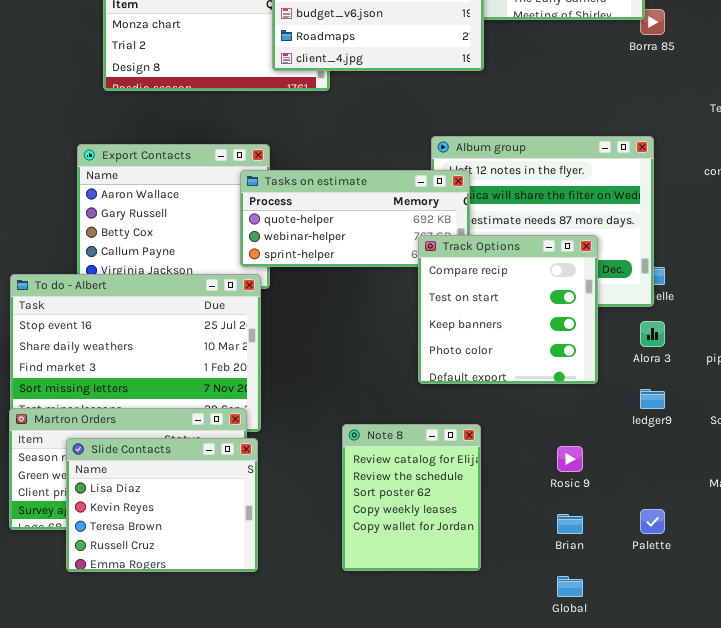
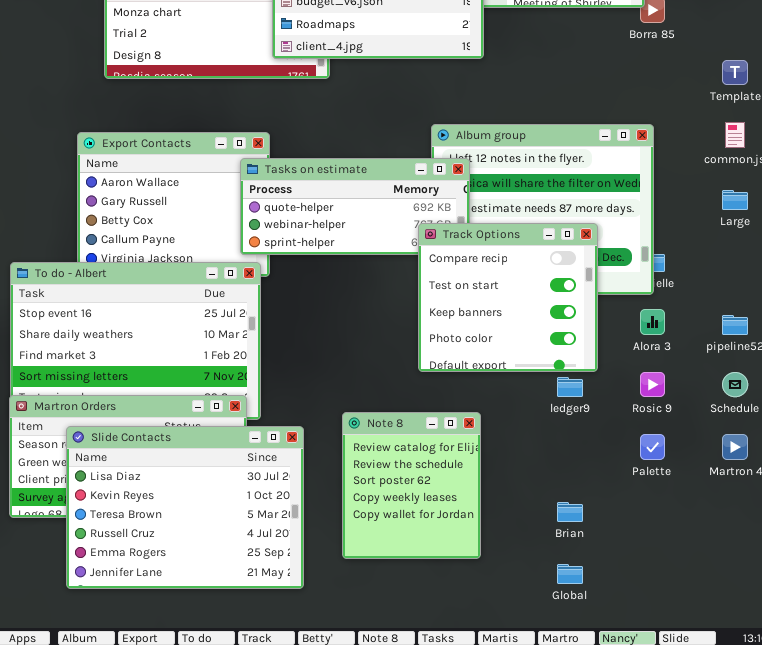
ledger9: [640,389,665,409] -> [557,377,583,397], moved
Slide Contacts: [66,438,258,572] -> [66,426,304,589], resized
Rosic 9: [557,446,583,472] -> [640,372,665,397], moved
Palette: [640,509,665,534] -> [640,434,665,460], moved

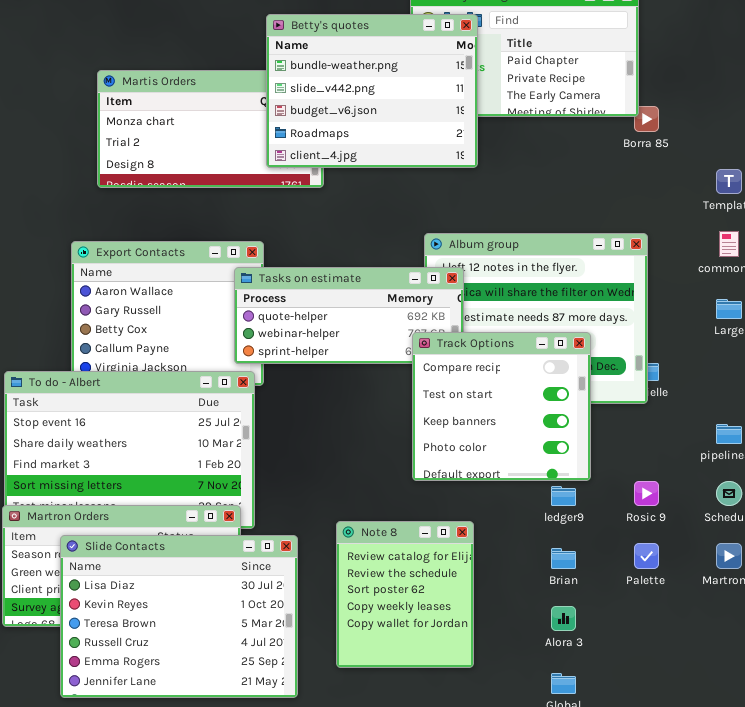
Alora 3: [640,309,665,335] -> [551,606,576,631], moved
Brian: [557,502,583,522] -> [551,548,576,569], moved

